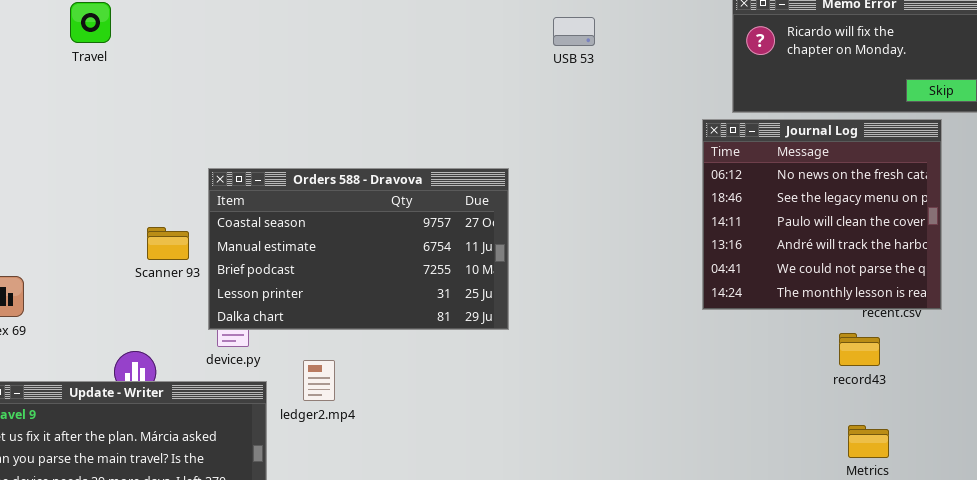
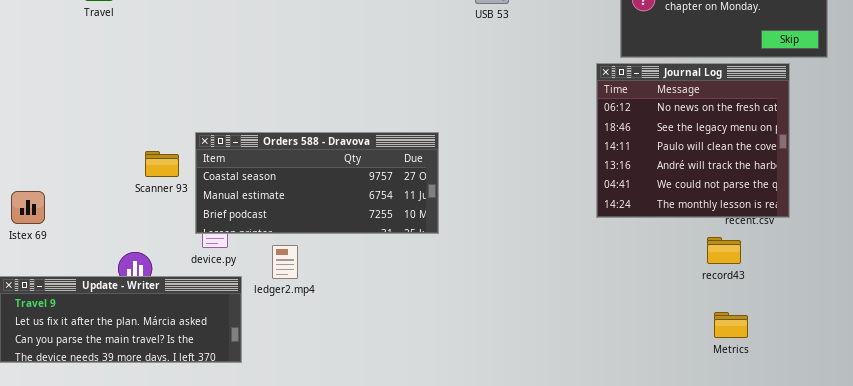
Orders 588 - Dravova: [208,168,509,330] -> [195,132,439,234], resized
ledger2.mp4: [303,360,335,401] -> [272,245,298,279], moved

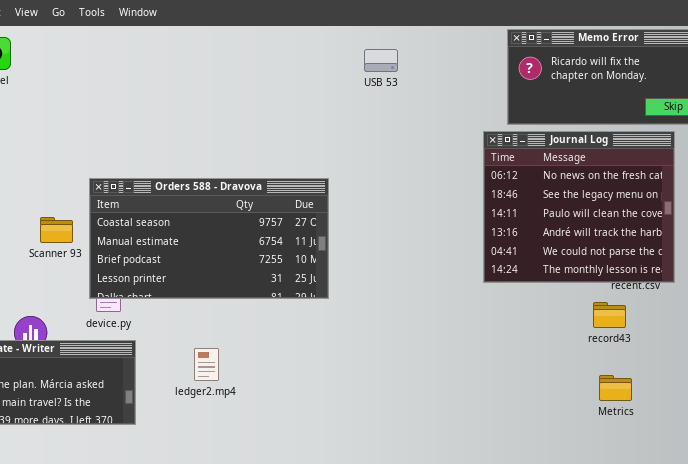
Orders 588 - Dravova: [195,132,439,234] -> [89,178,329,299], resized
ledger2.mp4: [272,245,298,279] -> [194,348,219,381], moved

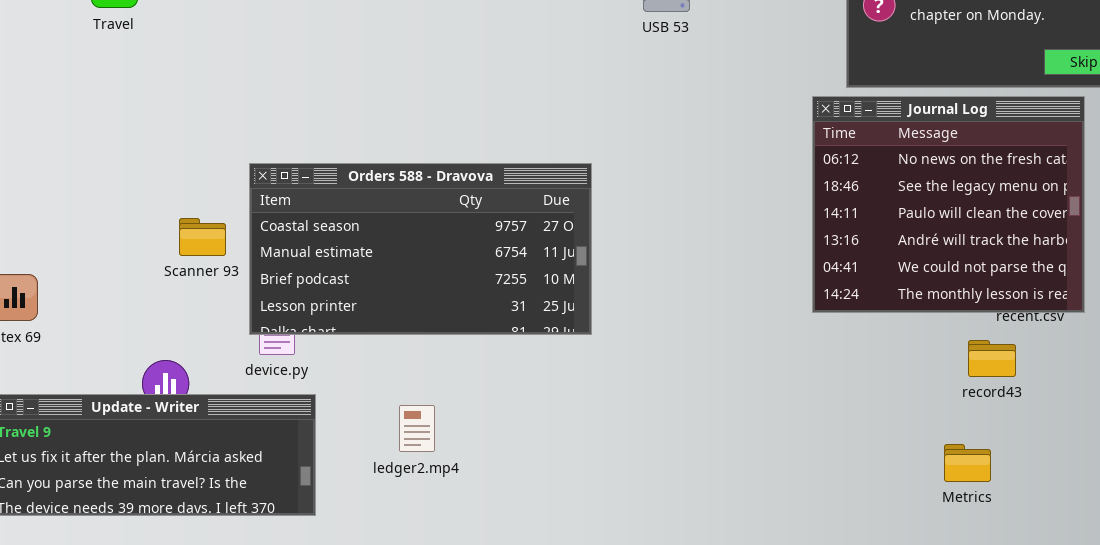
Metrics: [599,375,632,401] -> [944,444,991,482], moved

